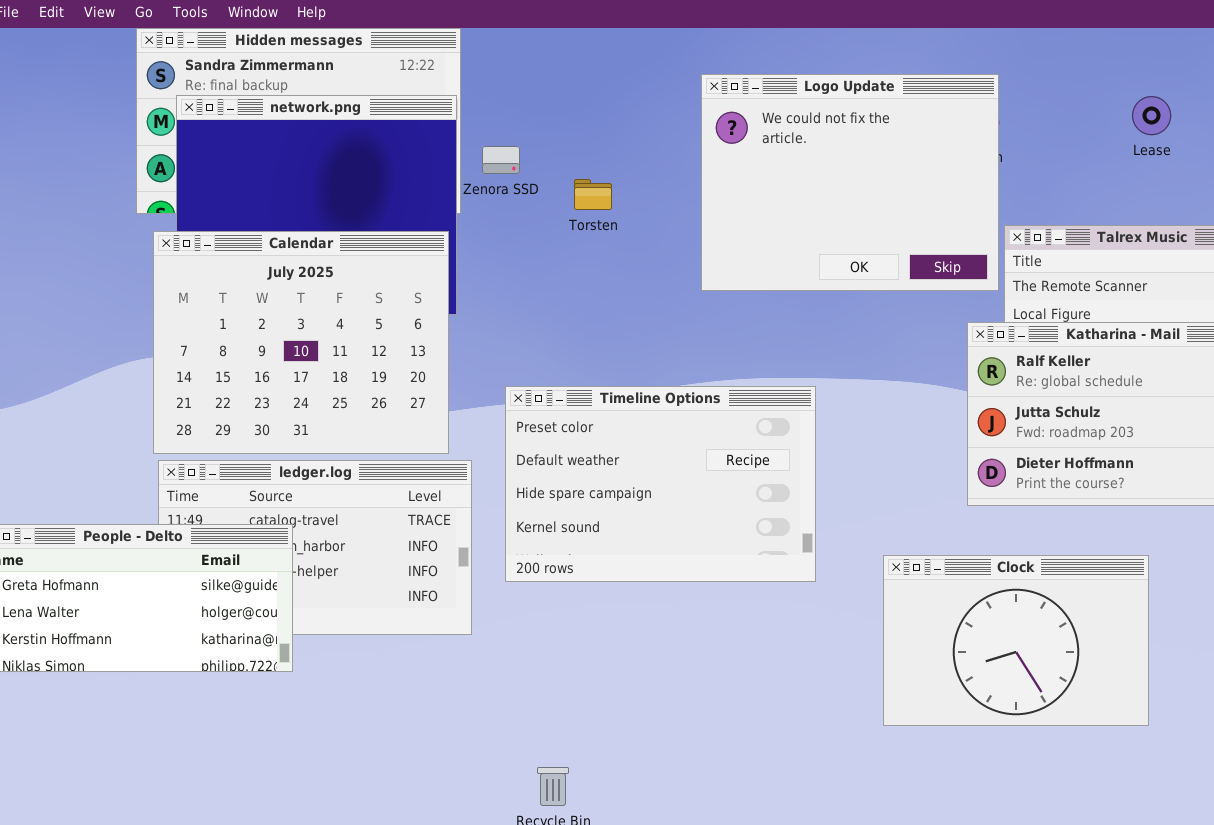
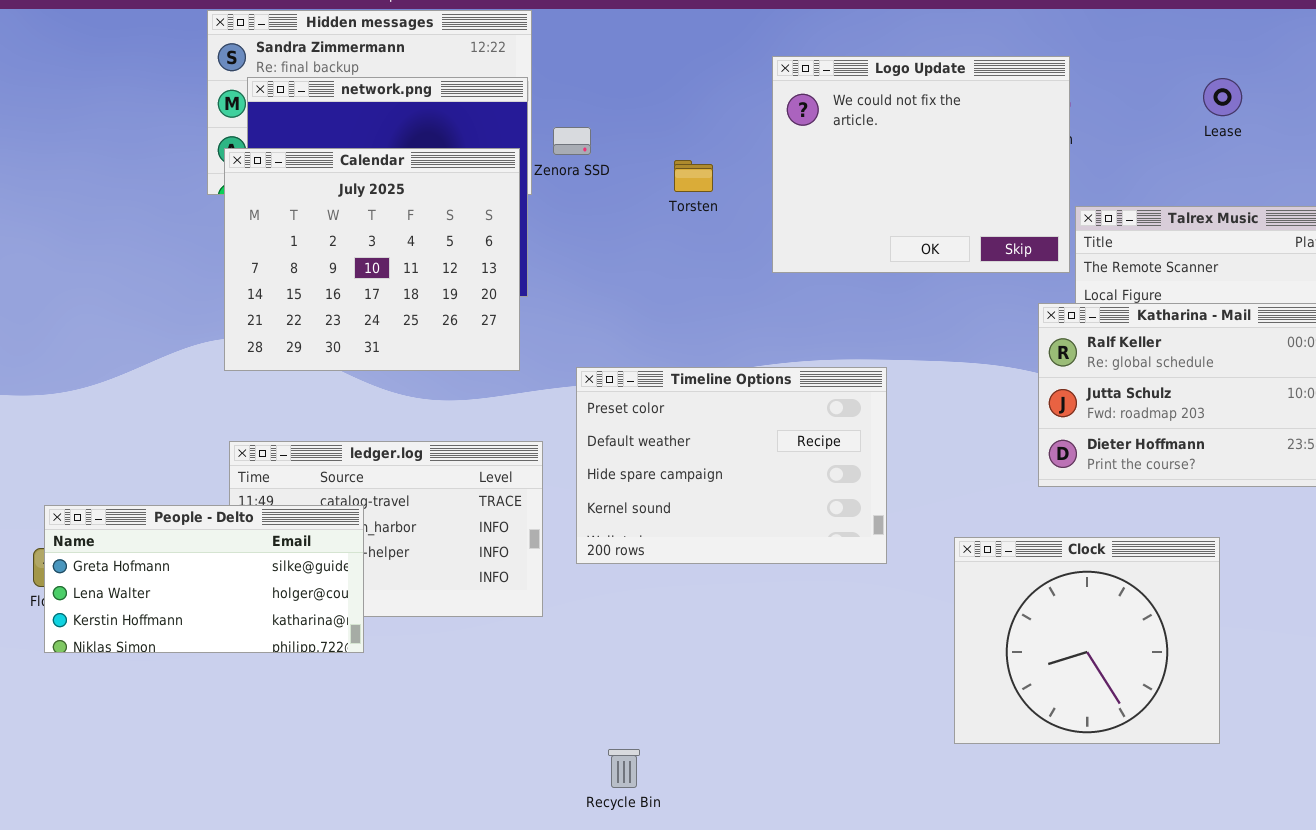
Torsten: [574,179,612,210] -> [674,160,713,192], moved
Calendar: [153,231,449,454] -> [224,148,520,371], moved
Clock: [883,555,1149,726] -> [954,537,1220,744], resized

